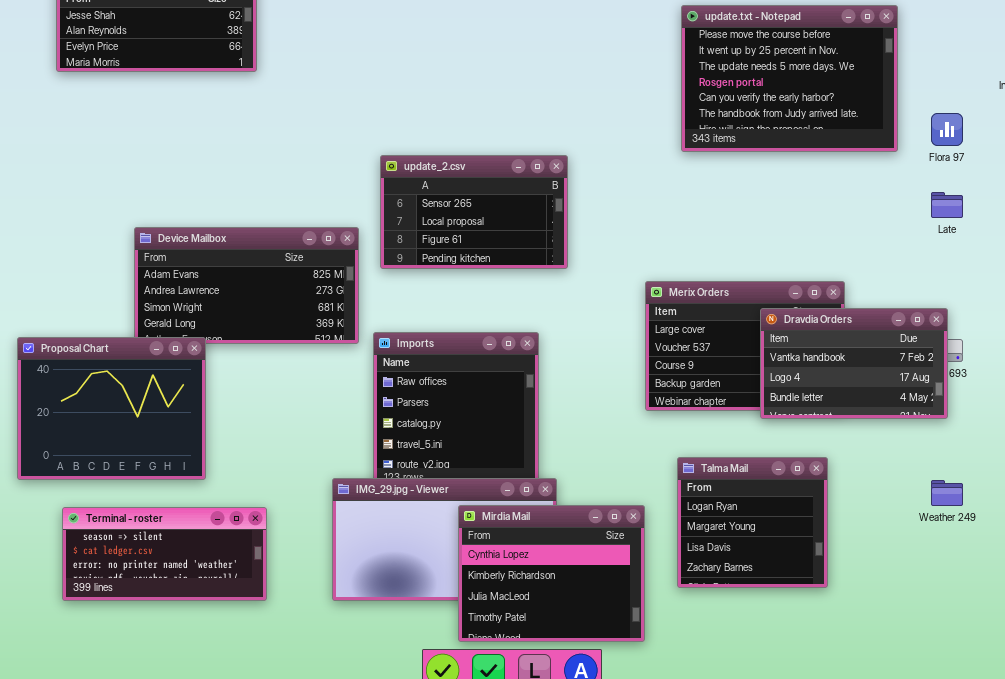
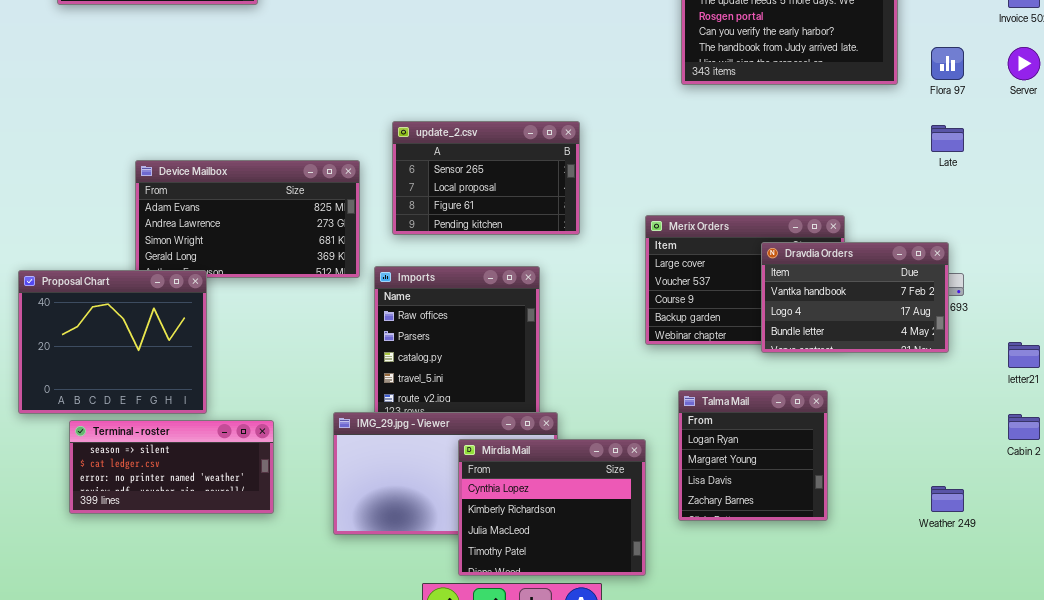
update_2.csv: [380,155,568,269] -> [392,121,580,235], moved
Weather 249: [931,480,963,506] -> [931,486,964,512], moved
Terminal - roster: [62,507,267,601] -> [69,420,274,514], moved

